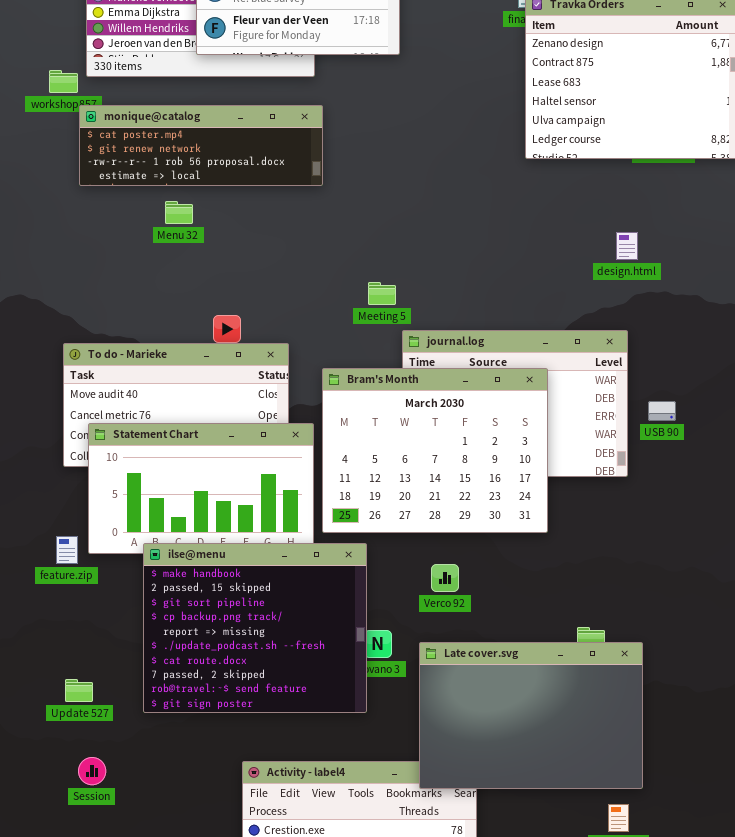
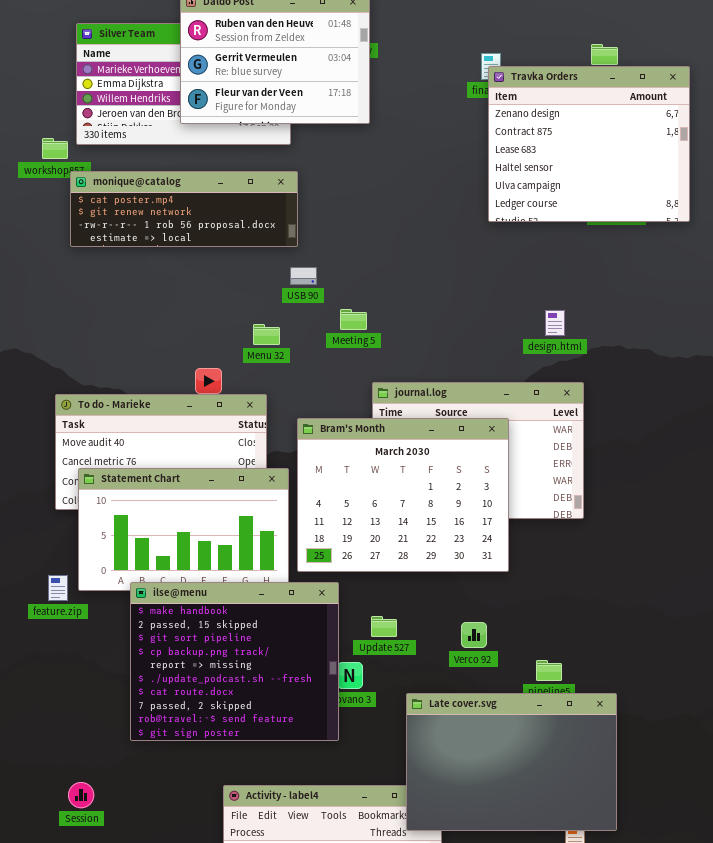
Menu 32: [165,201,193,224] -> [253,324,280,345], moved
design.html: [616,232,638,260] -> [545,310,565,336], moved
Meeting 5: [368,282,396,305] -> [340,309,367,330], moved
USB 90: [648,401,676,421] -> [290,267,317,285], moved
Verco 92: [431,564,459,592] -> [461,622,487,648], moved
Late cover.svg: [419,642,643,789] -> [406,693,617,831], moved
Update 527: [65,679,93,702] -> [371,616,397,637], moved

